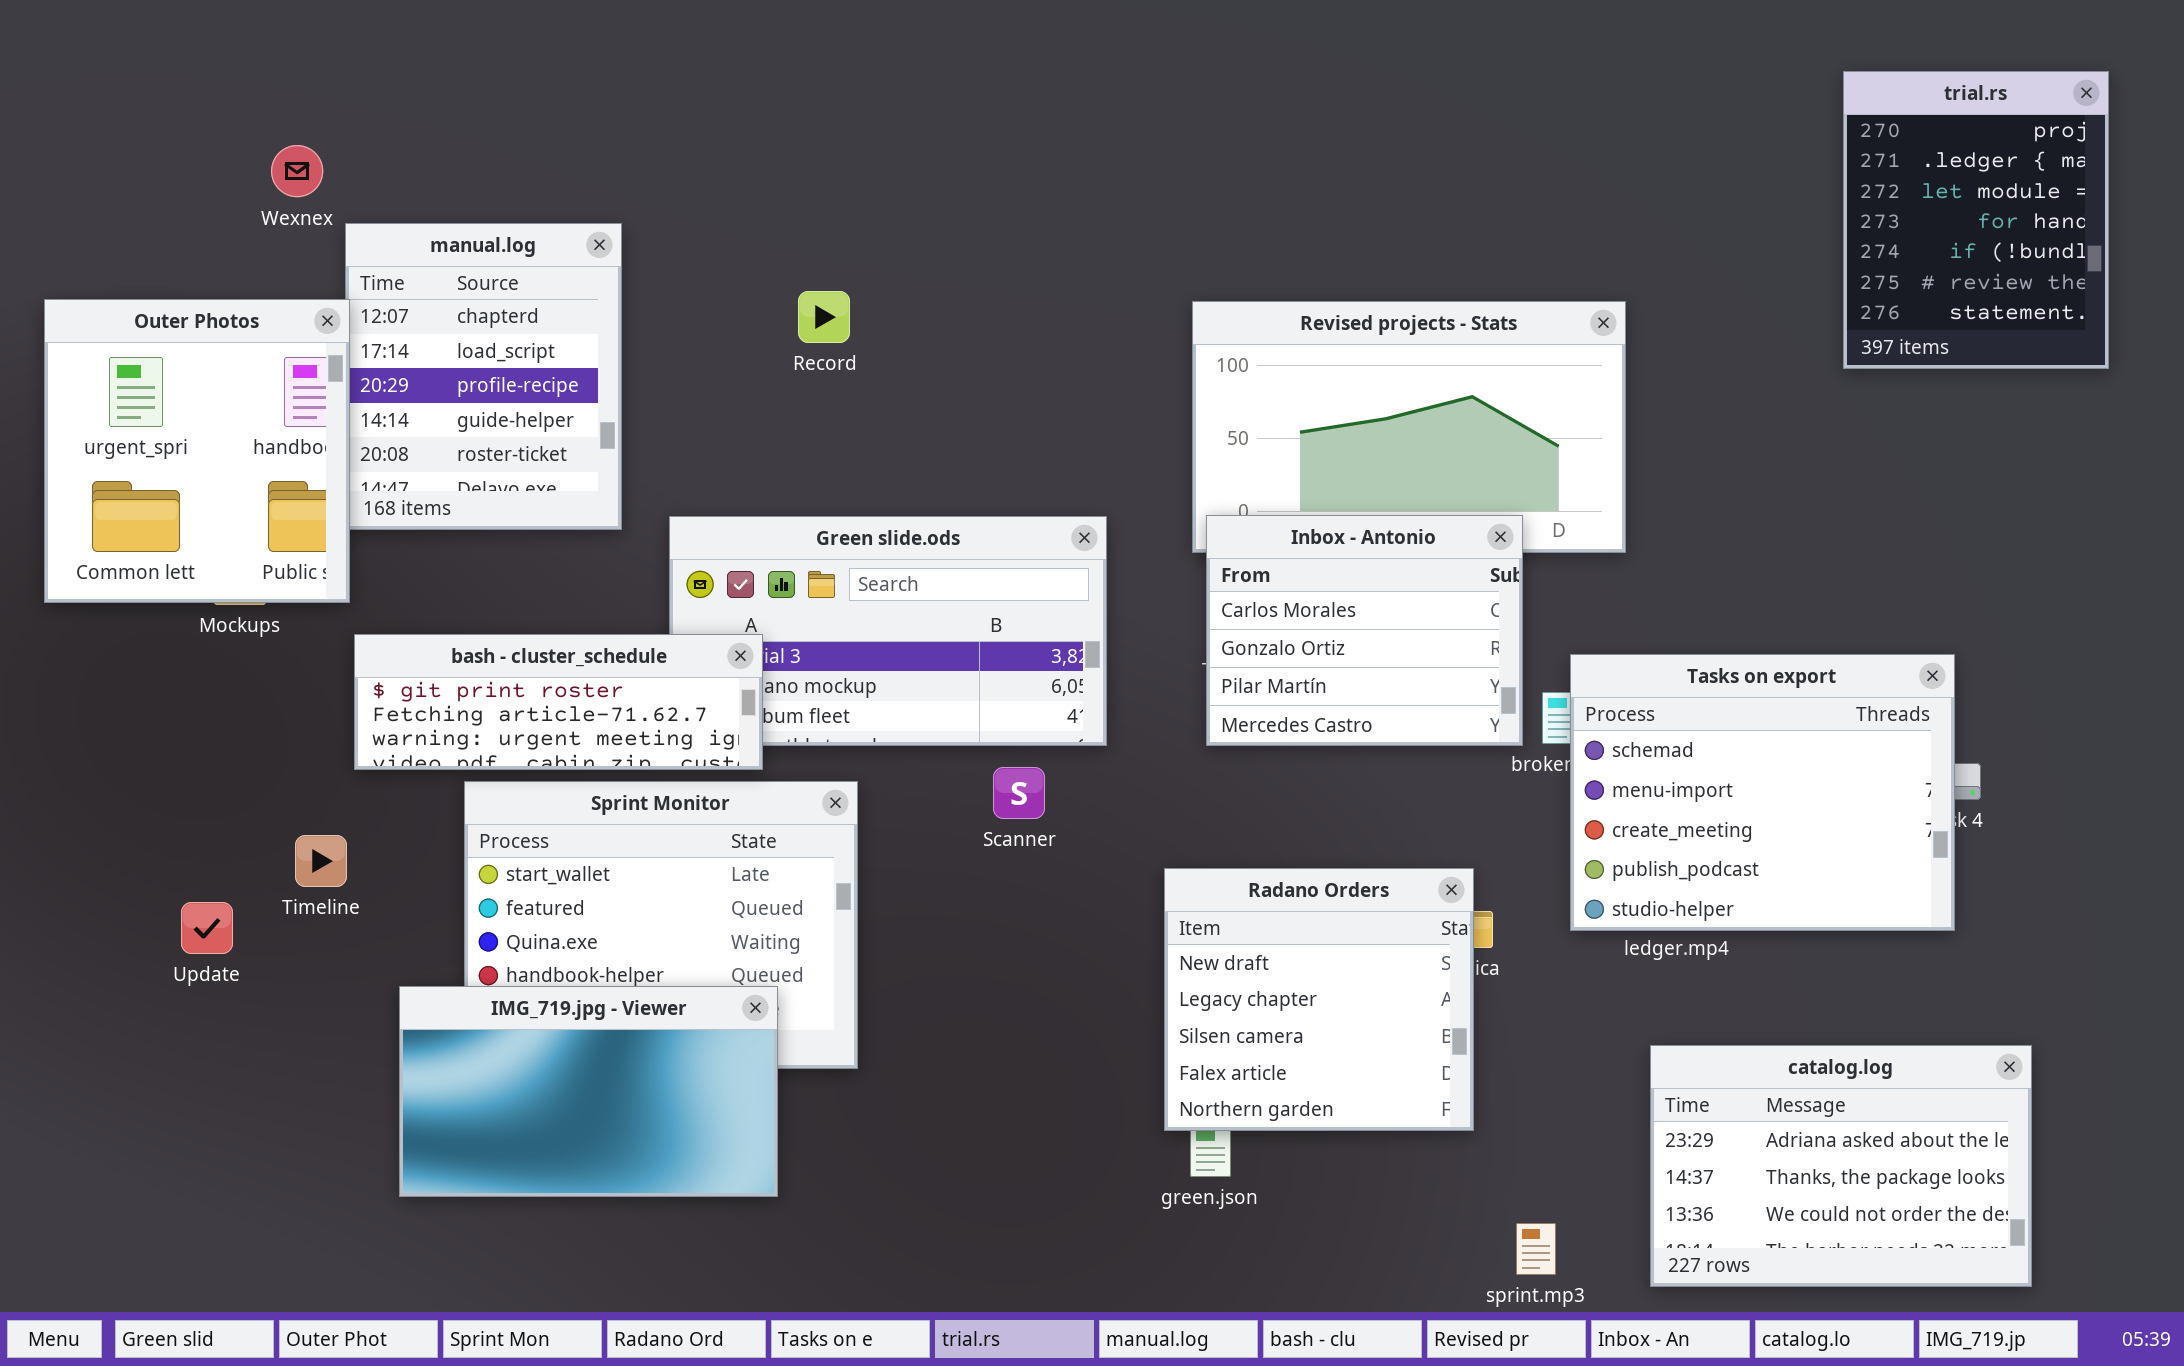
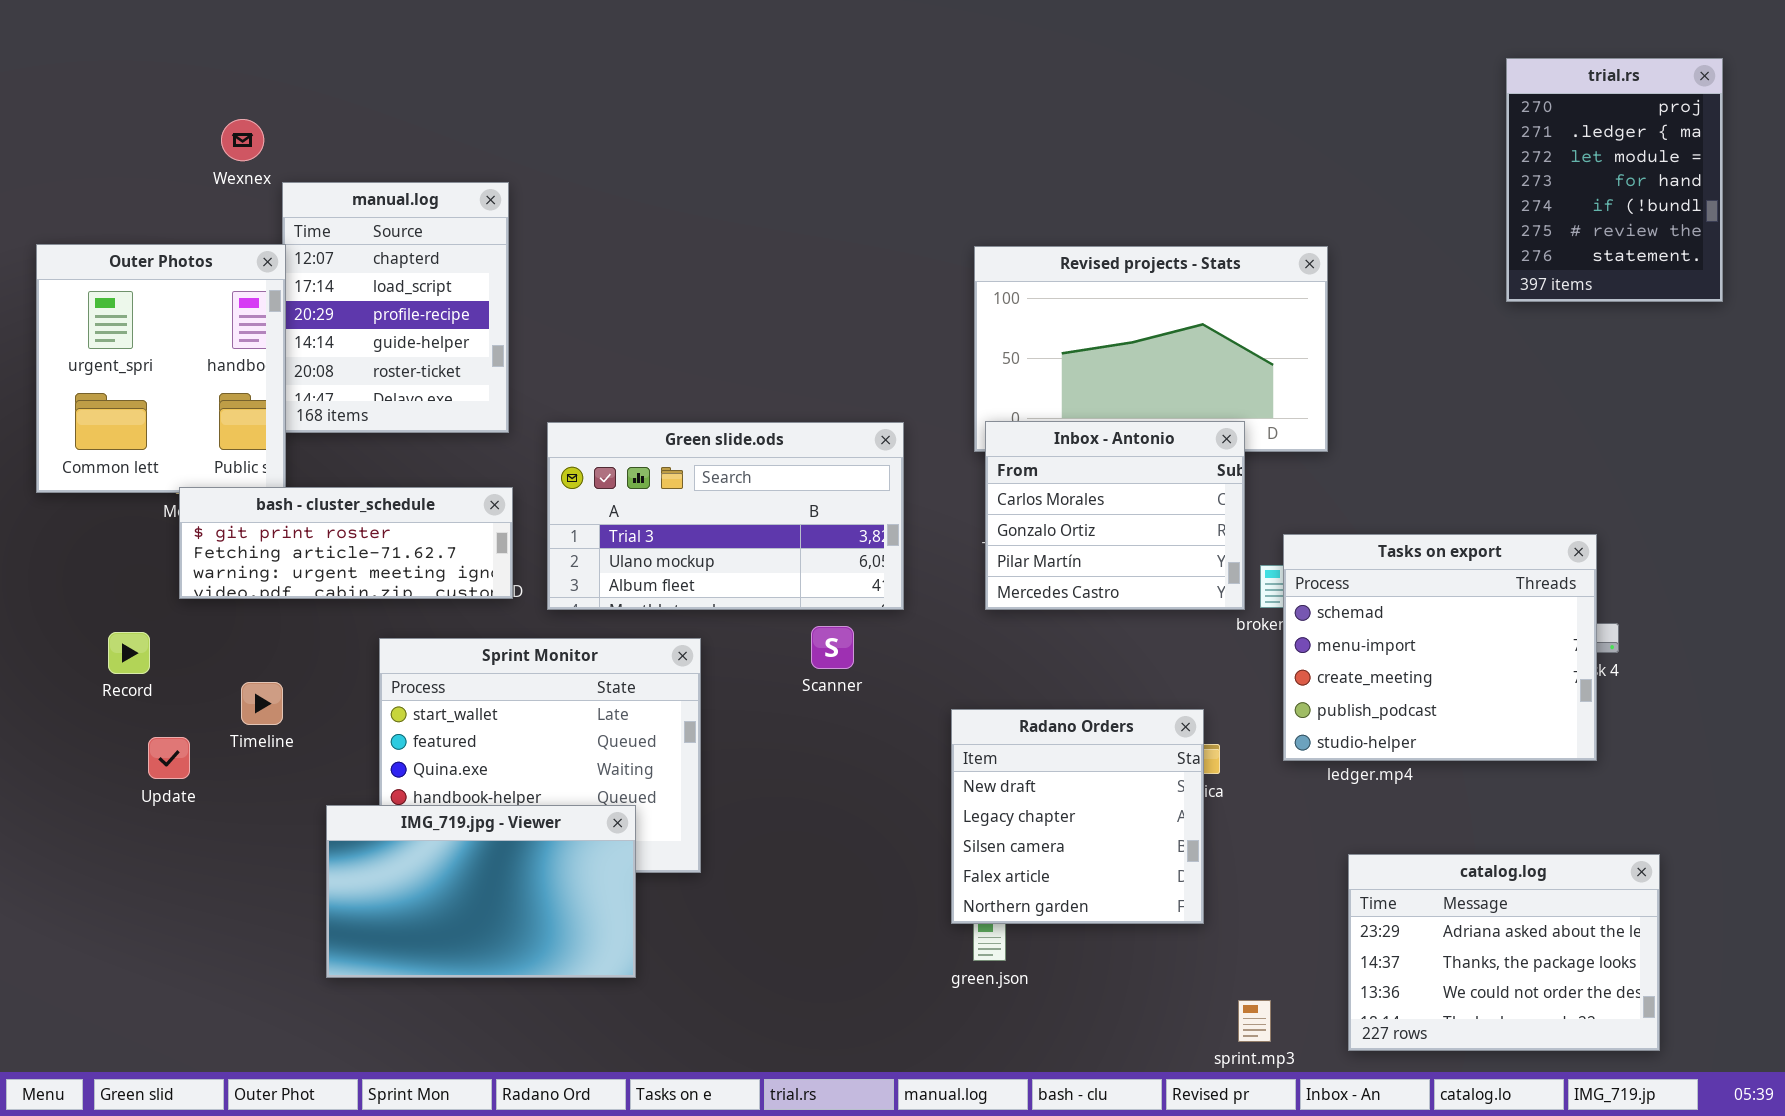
Record: [798,291,850,343] -> [108,632,150,674], moved
bash - cluster_schedule: [354,634,763,770] -> [179,487,513,599], moved

